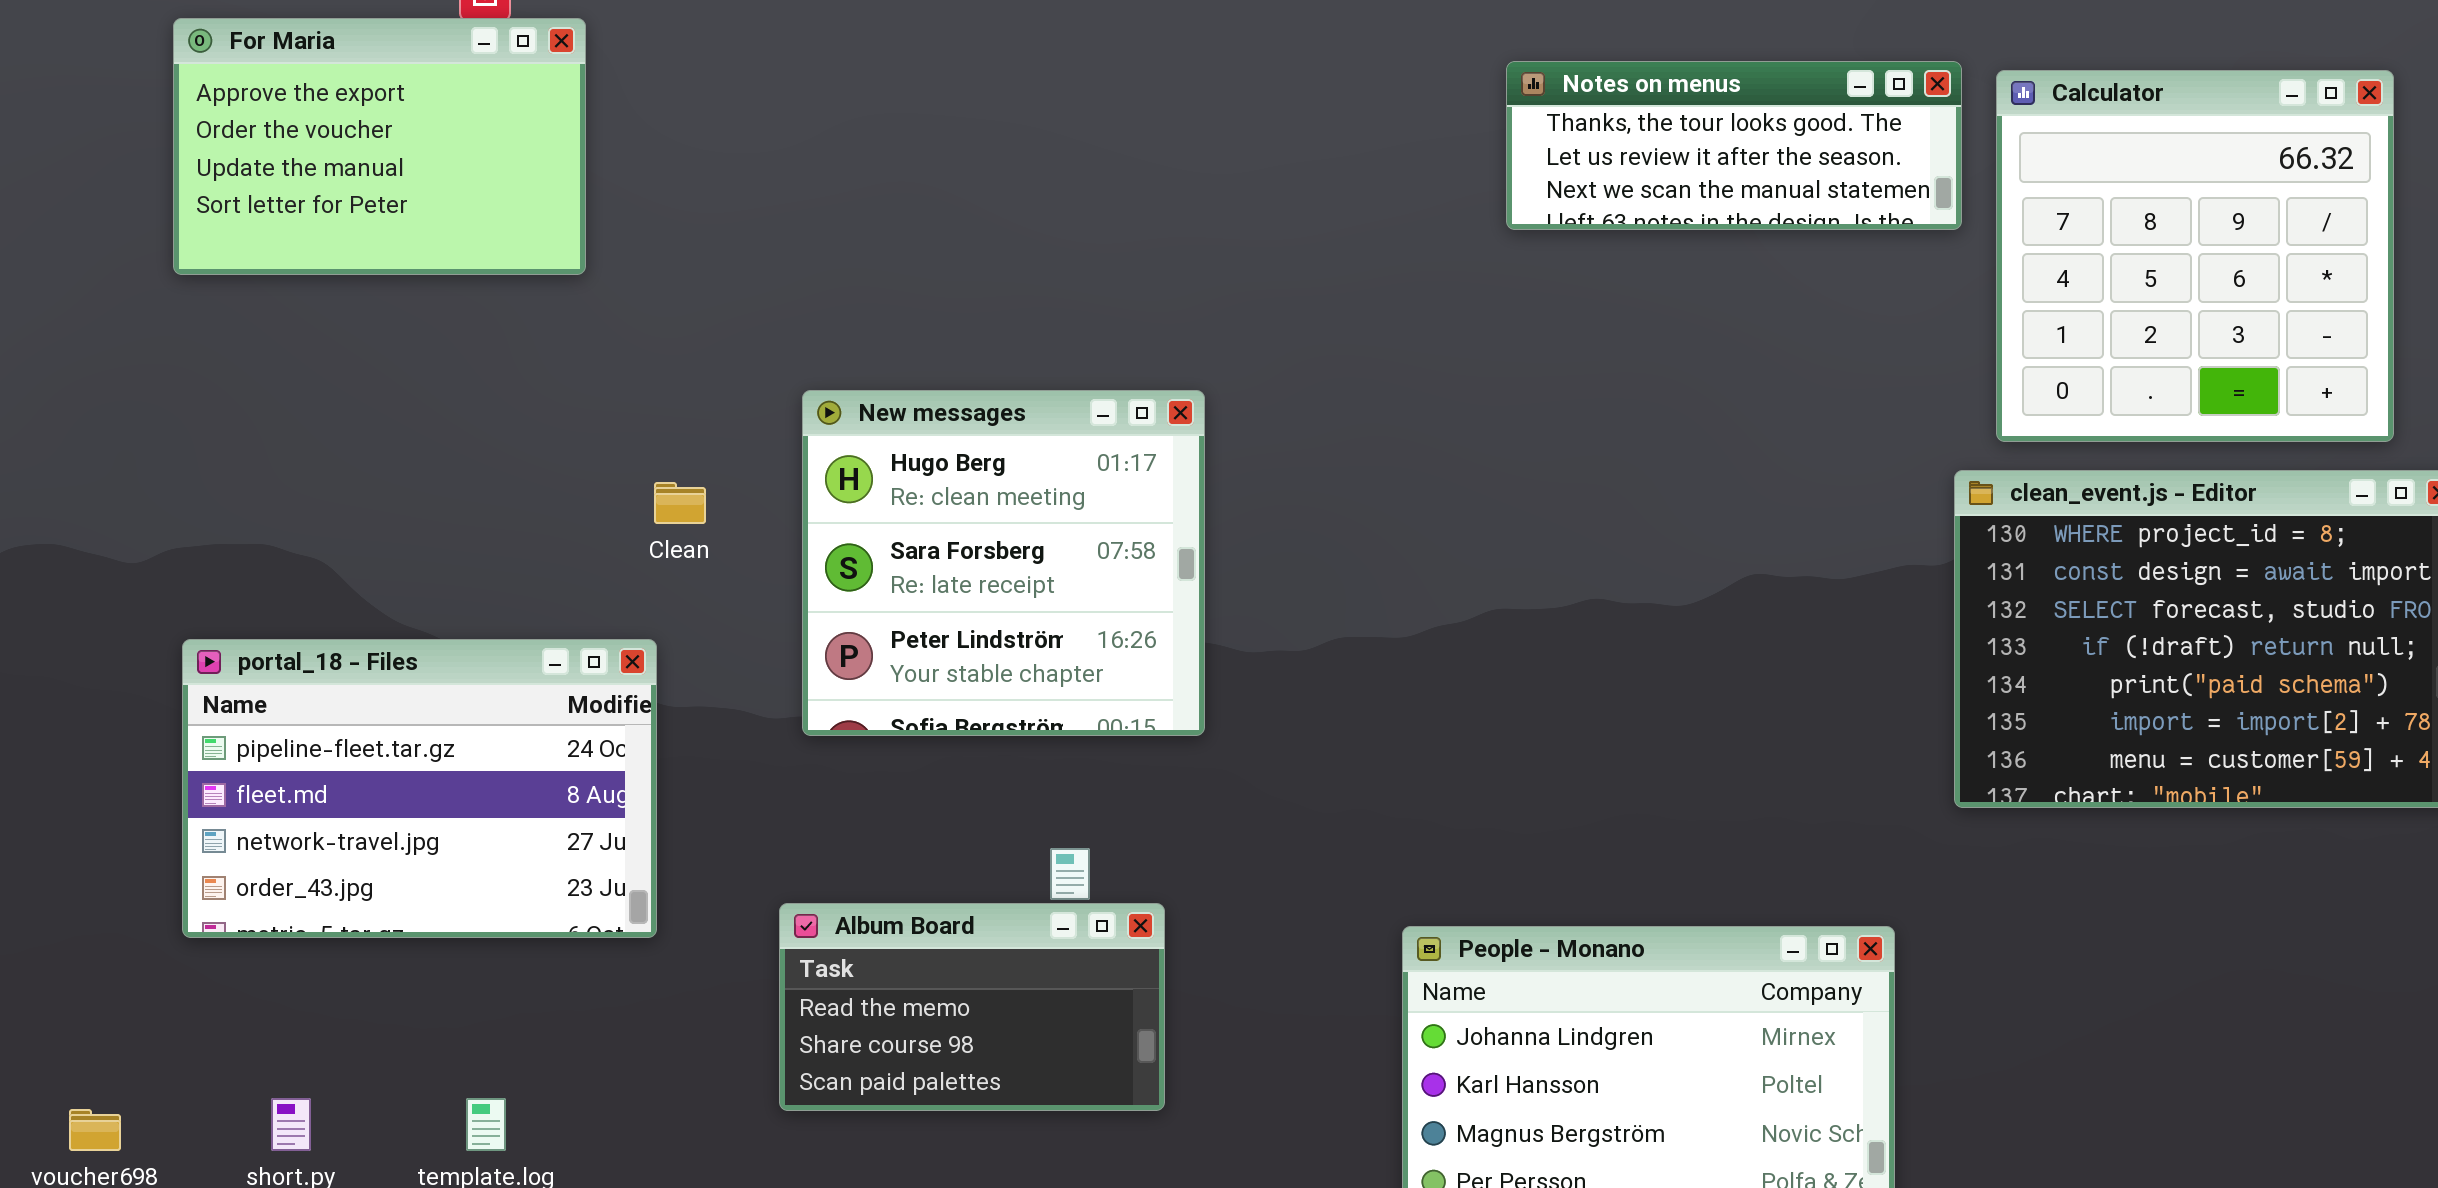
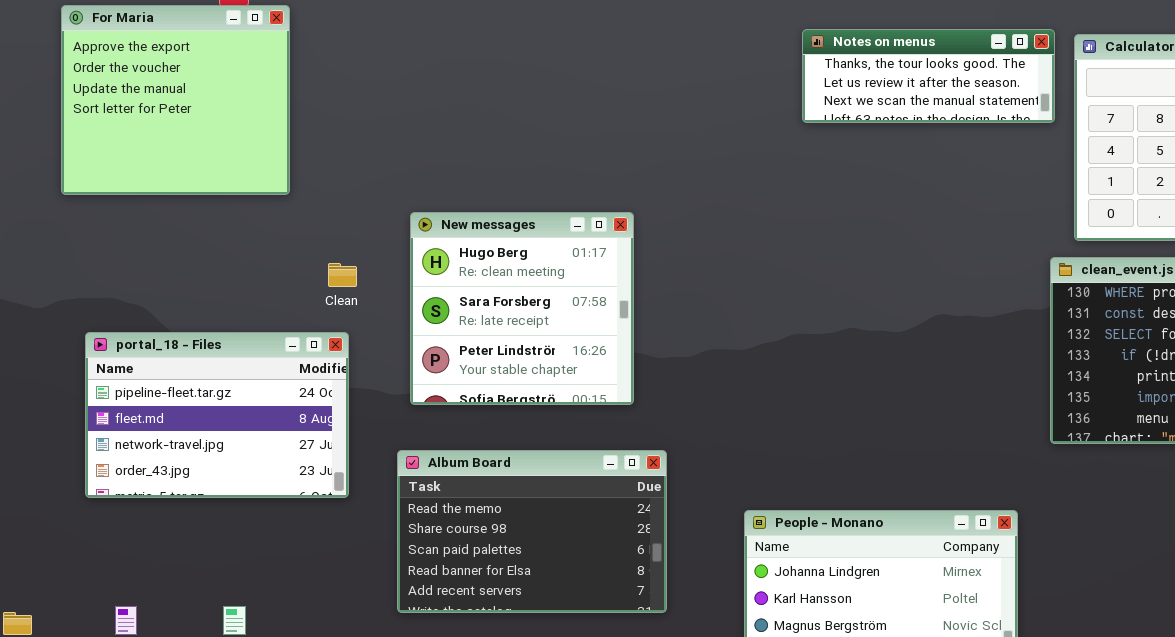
For Maria: [173,18,586,275] -> [61,5,290,195], resized
portal_18 - Files: [182,639,657,938] -> [85,332,349,498], moved
Album Board: [779,903,1165,1111] -> [397,450,667,613], resized

